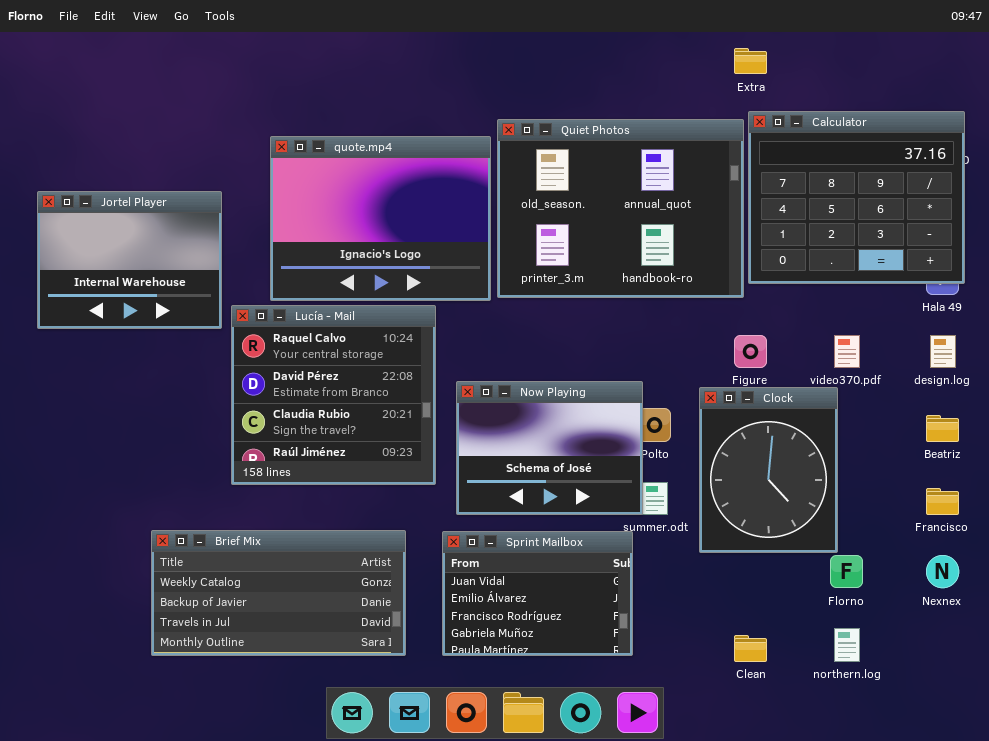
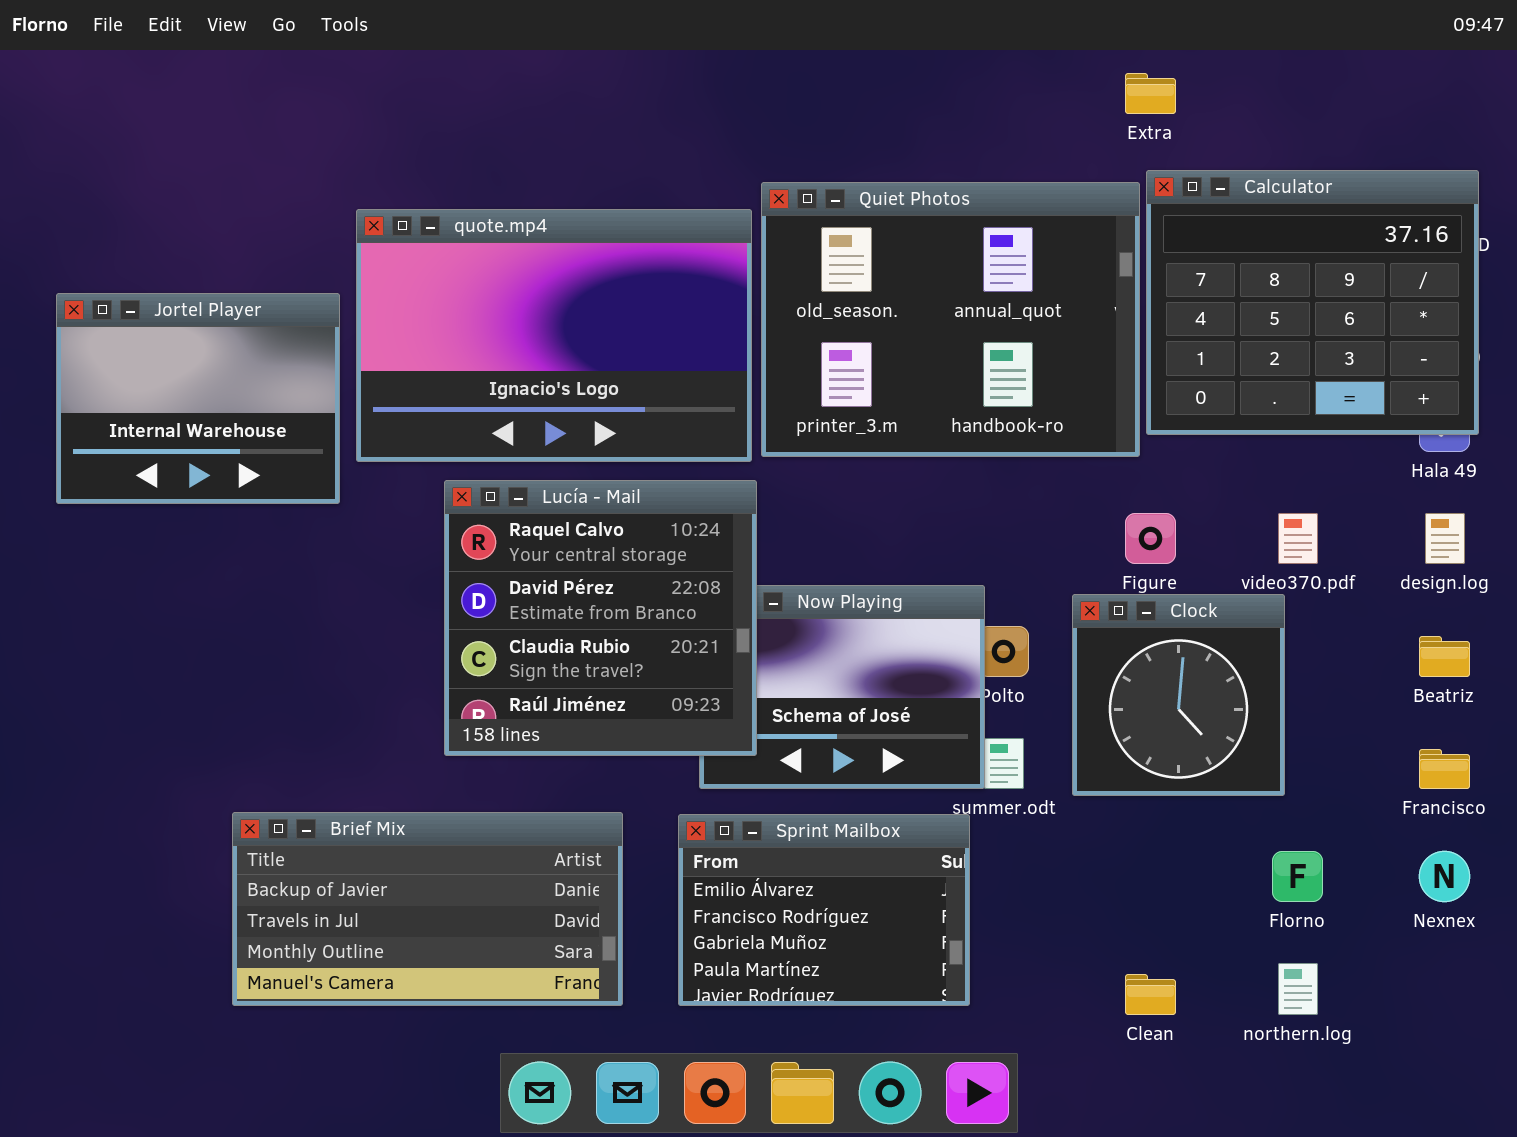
quote.mp4: [270,136,491,301] -> [356,209,752,462], resized
Lucía - Mail: [231,305,436,485] -> [444,480,757,756], moved
Clock: [699,387,838,553] -> [1072,594,1285,796], resized
Brief Mix: [151,530,406,656] -> [232,812,623,1006], scrolled down 1 row
Sprint Mailbox: [442,531,633,656] -> [678,814,970,1006], scrolled down 1 row

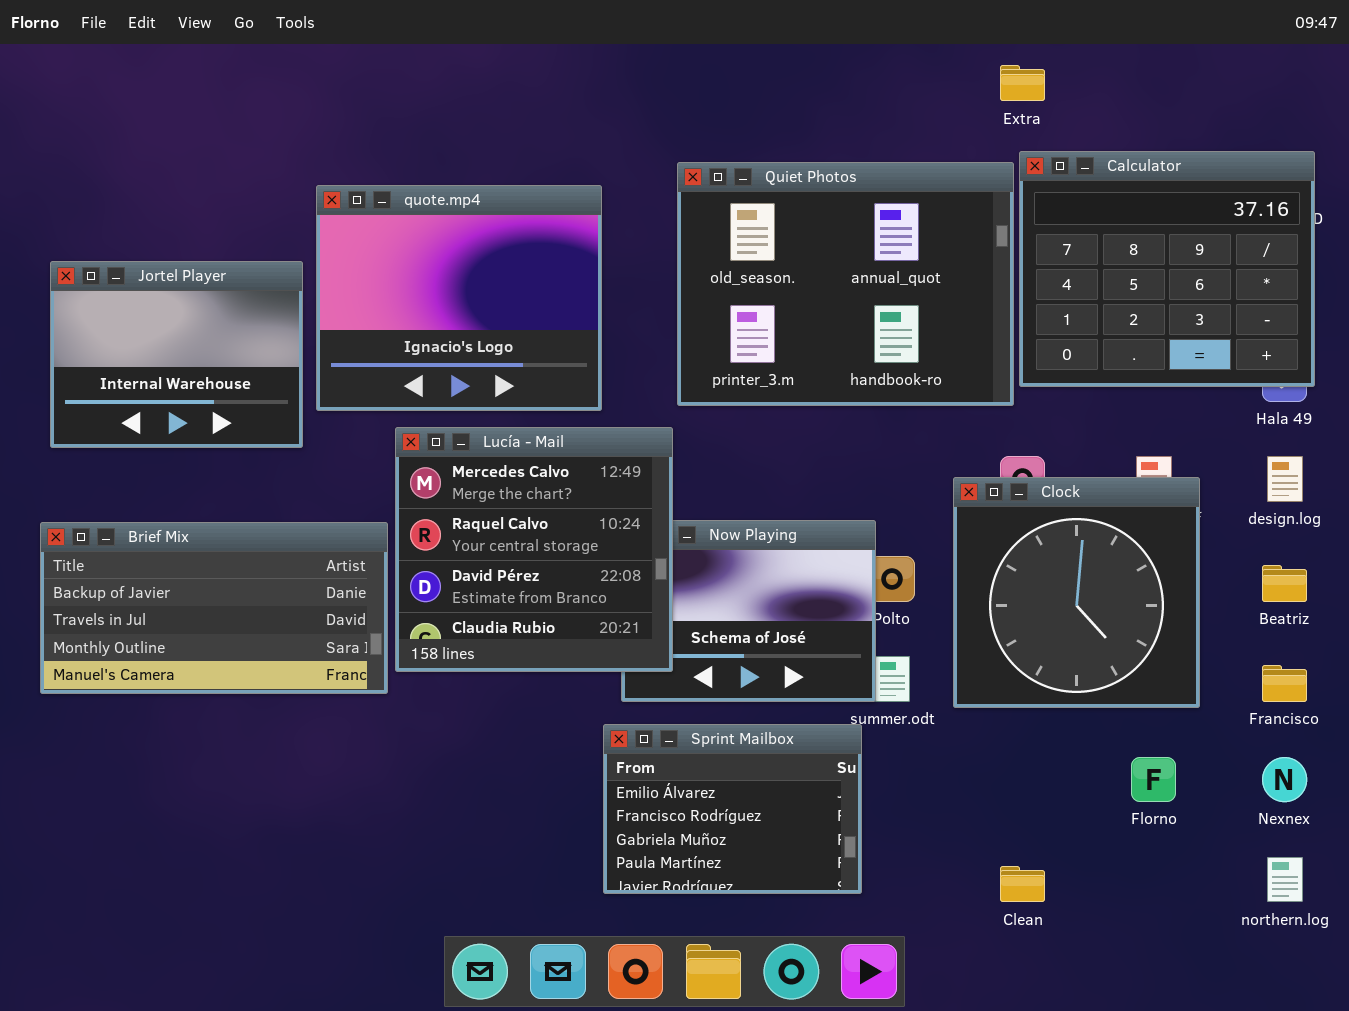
quote.mp4: [356,209,752,462] -> [316,185,602,411], resized
Lucía - Mail: [444,480,757,756] -> [395,427,673,672], scrolled up 1 row
Clock: [1072,594,1285,796] -> [953,477,1200,708], resized
Brief Mix: [232,812,623,1006] -> [40,522,388,694], moved
northern.log: [1278,963,1318,1015] -> [1267,857,1303,902], moved

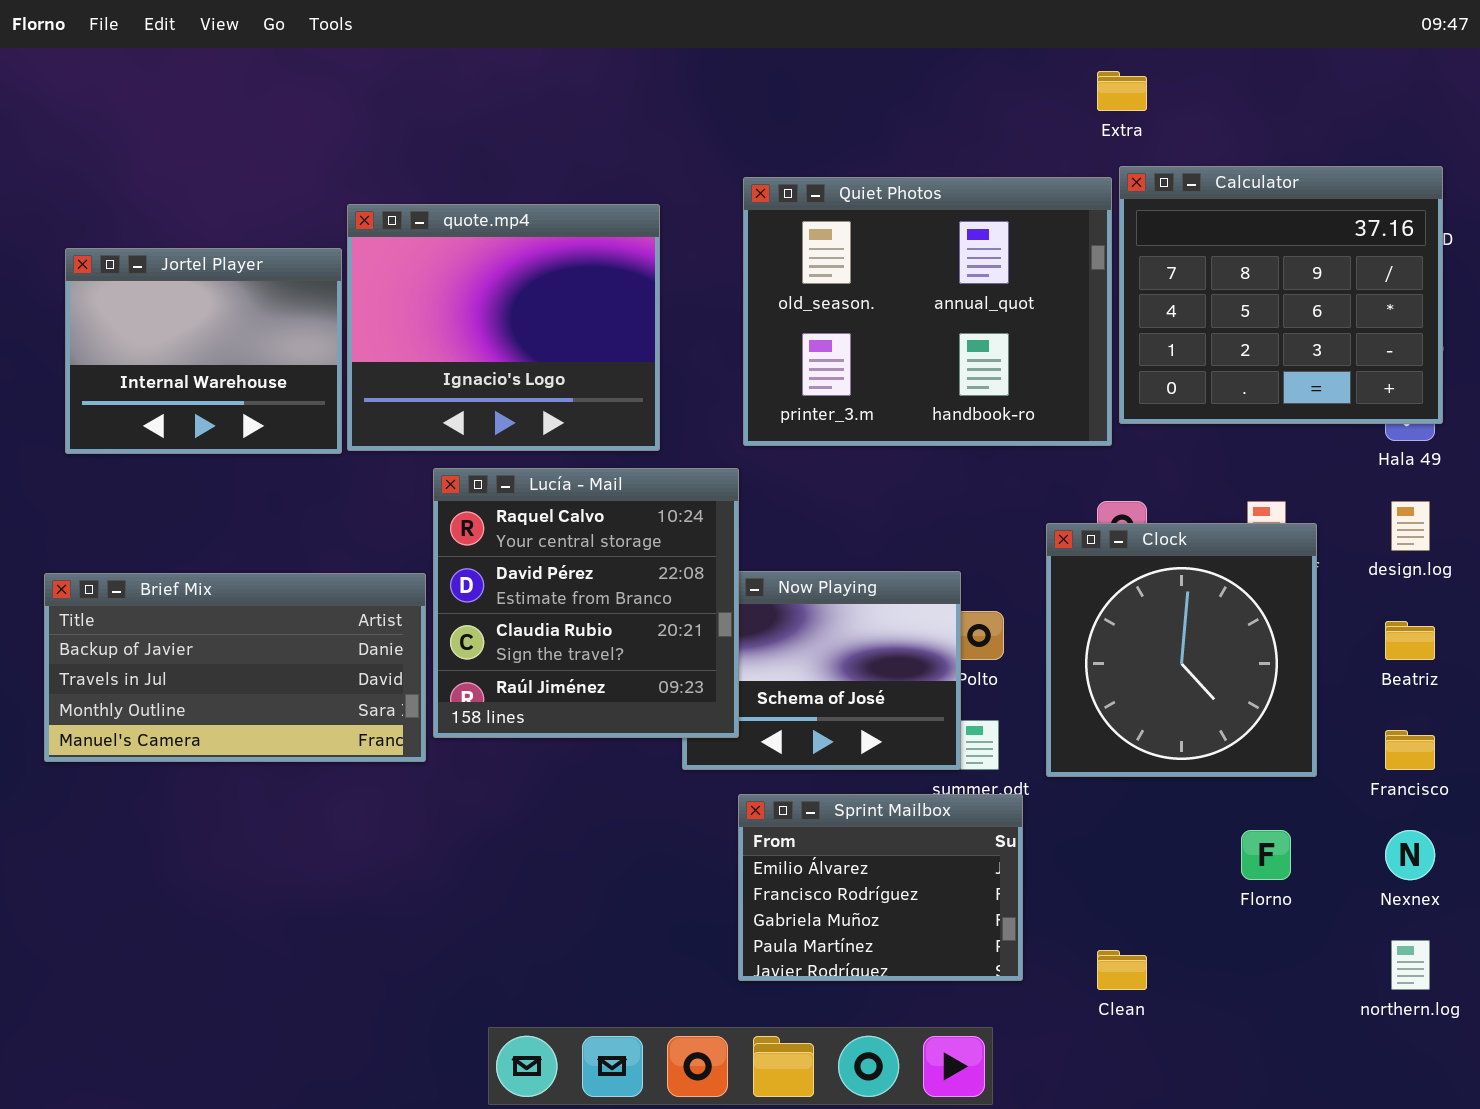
Jortel Player: [50,261,303,448] -> [65,248,342,454], moved
Lucía - Mail: [395,427,673,672] -> [433,468,739,738], scrolled down 1 row
Sprint Mailbox: [603,724,862,894] -> [738,794,1023,981], moved

